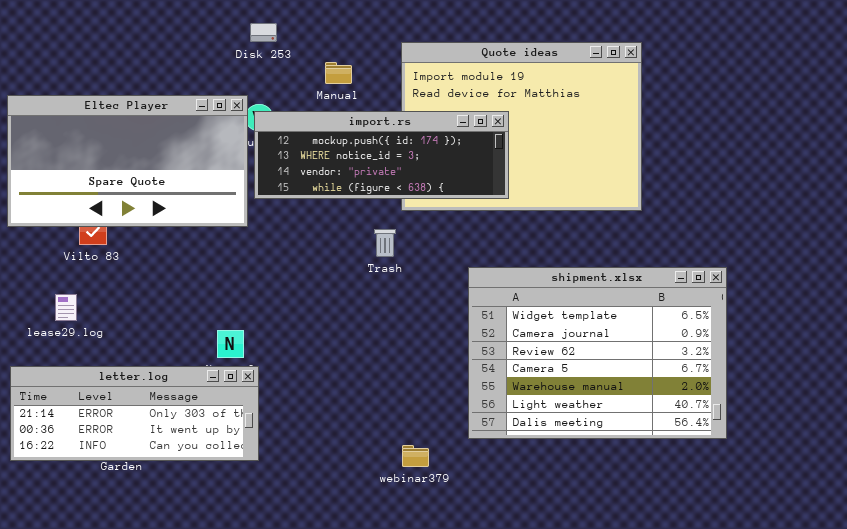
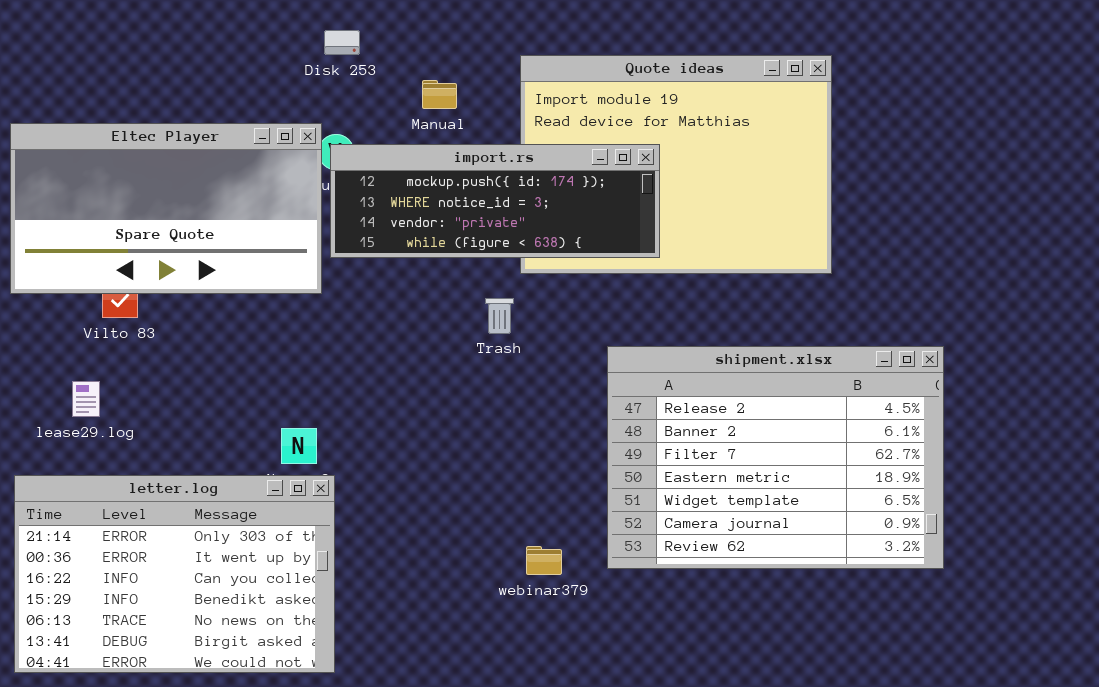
shipment.xlsx: [468,267,727,439] -> [607,346,944,569], scrolled up 4 rows
letter.log: [10,366,259,461] -> [14,475,335,673], resized
webinar379: [402,445,429,467] -> [526,546,562,575], moved

